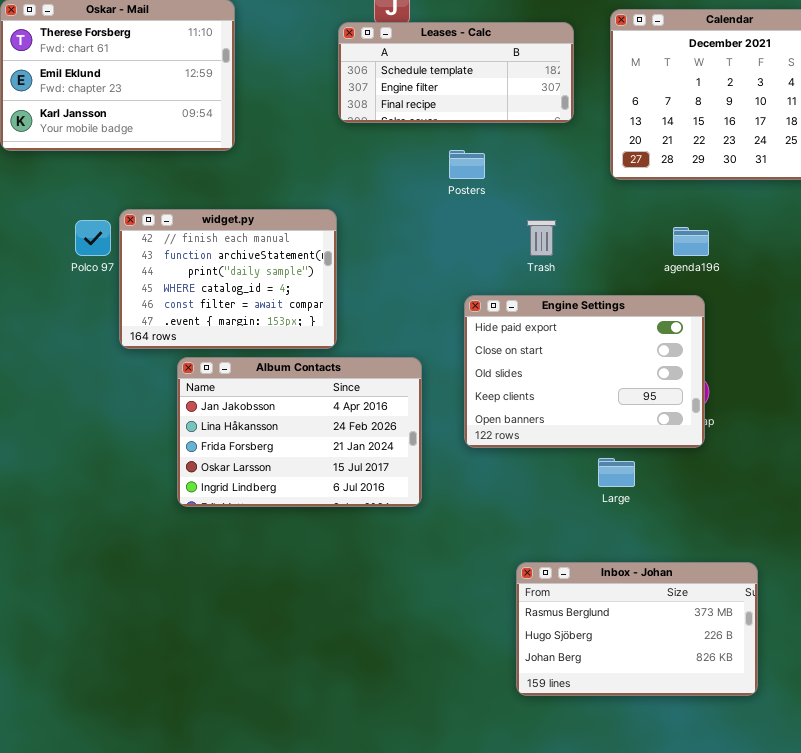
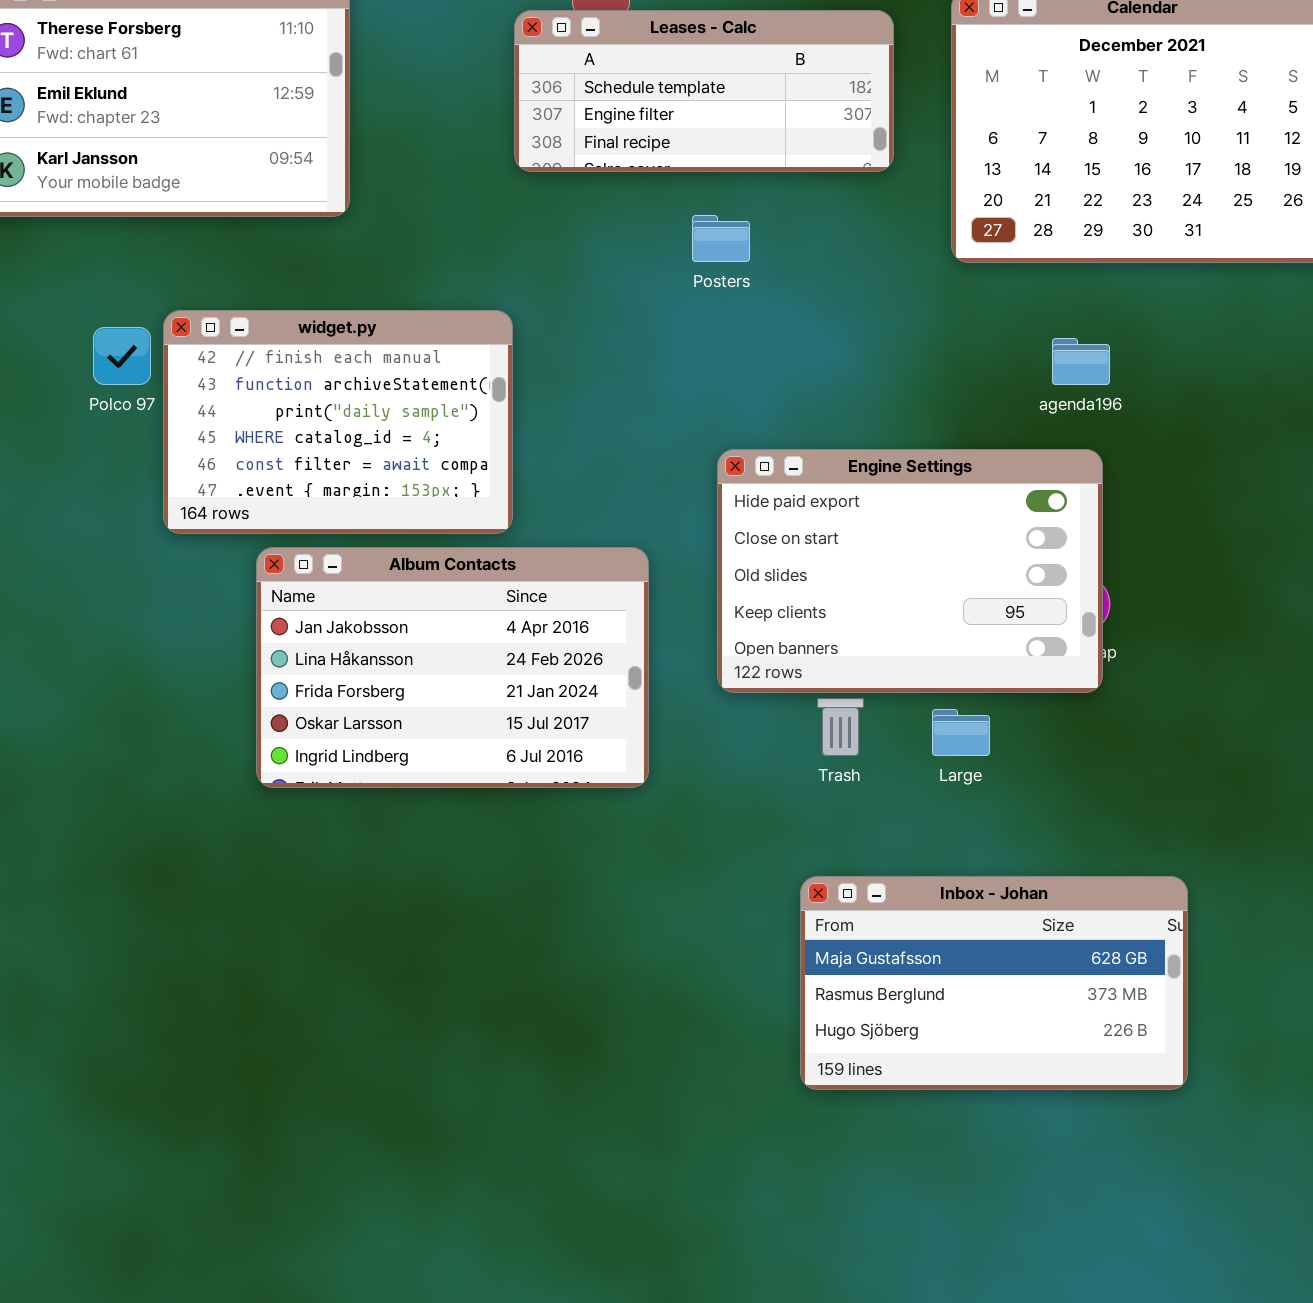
Trash: [527,220,556,256] -> [817,698,864,756], moved
Inbox - Johan: [516,562,758,696] -> [800,876,1188,1090], scrolled up 1 row

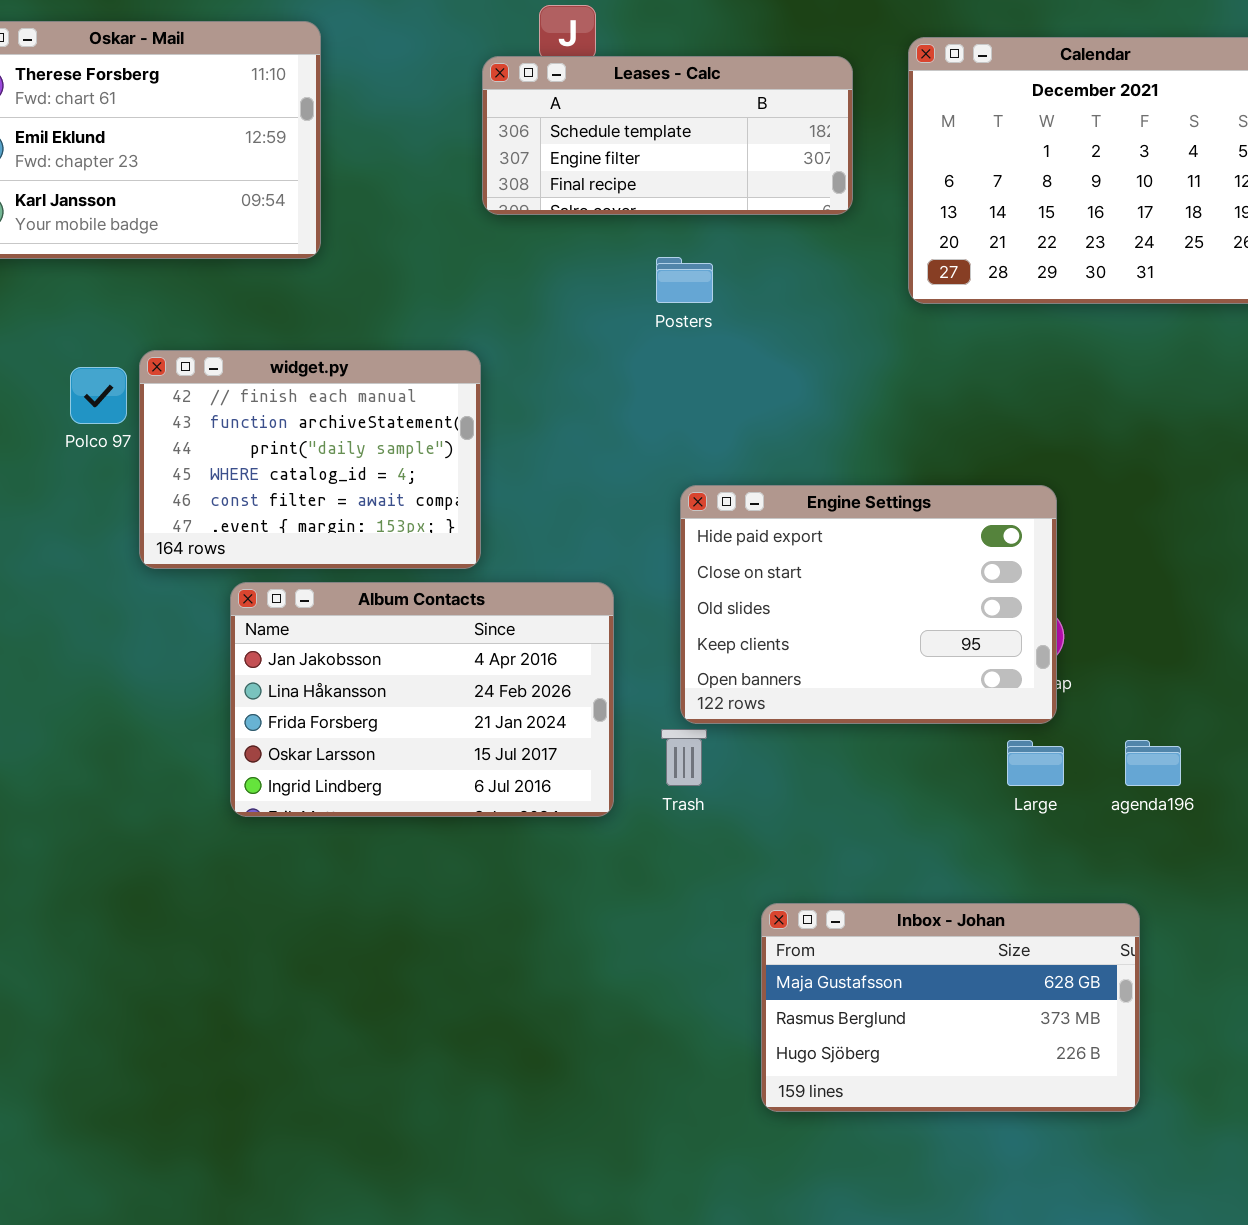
agenda196: [1052,338,1110,385] -> [1125,740,1181,786], moved
Trash: [817,698,864,756] -> [661,729,707,786], moved
Large: [932,709,990,756] -> [1007,740,1064,786], moved

